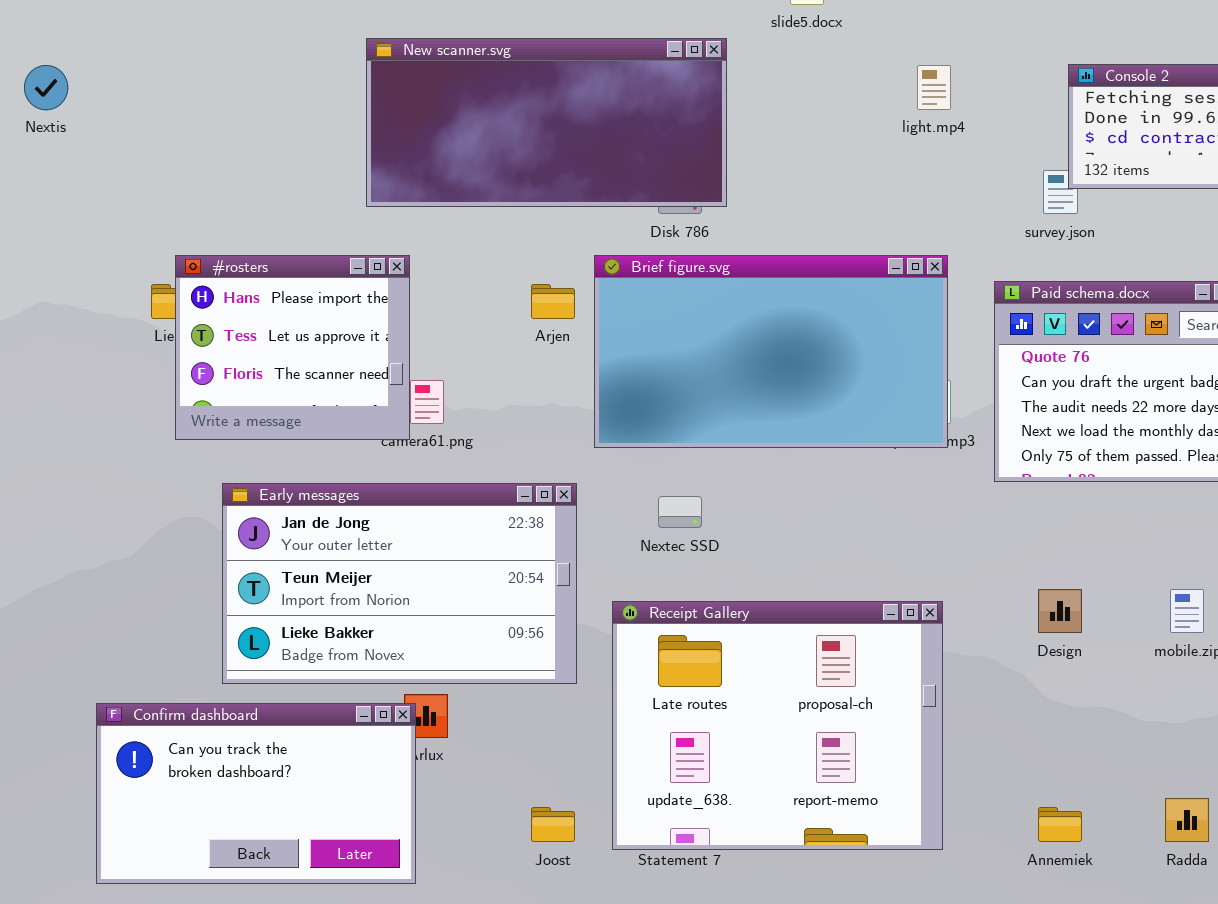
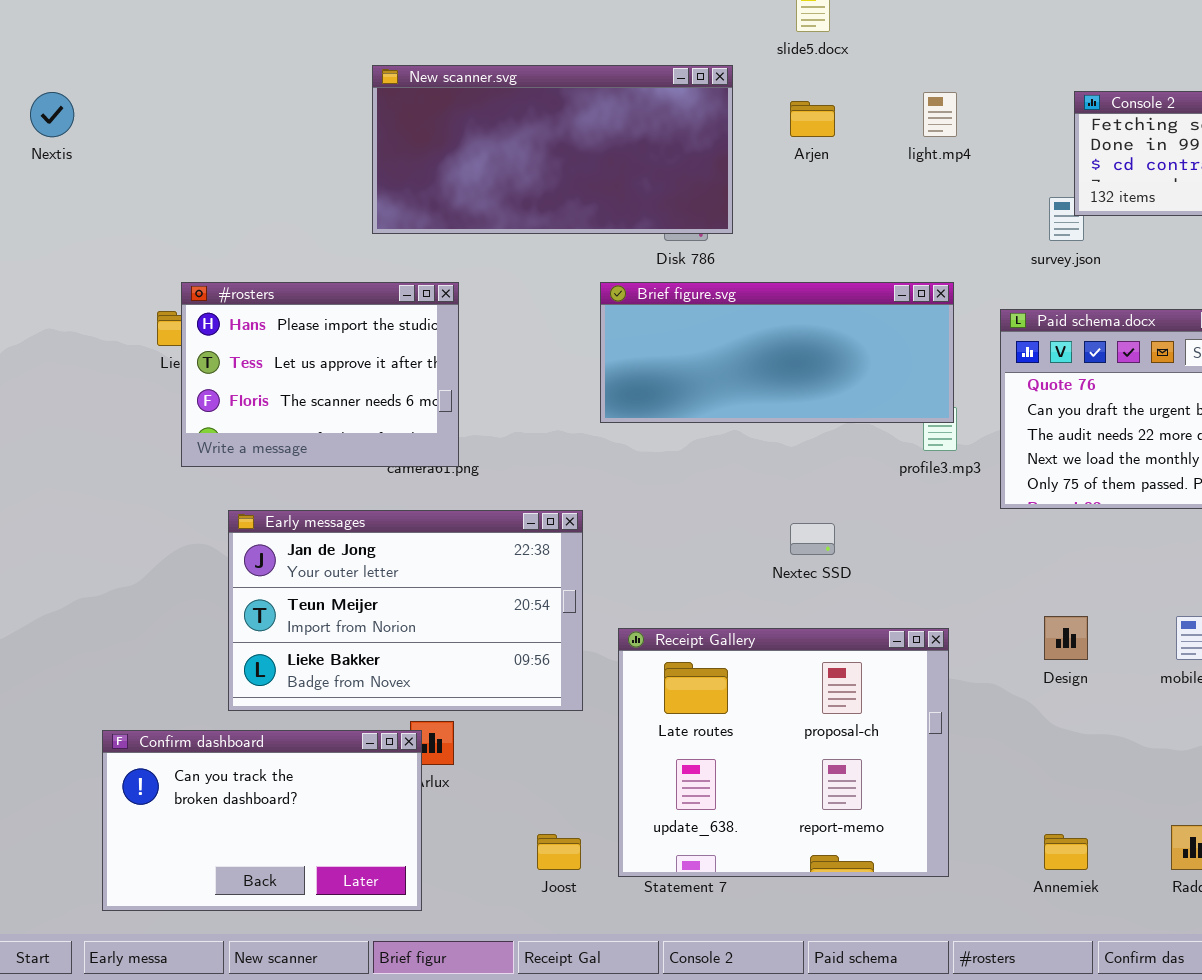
#rosters: [175,255,410,440] -> [181,282,459,467], resized
Brief figure.svg: [594,255,948,448] -> [600,282,954,423], resized
Arjen: [531,284,575,319] -> [790,101,835,137], moved
Nextec SSD: [658,496,702,528] -> [790,523,835,555], moved

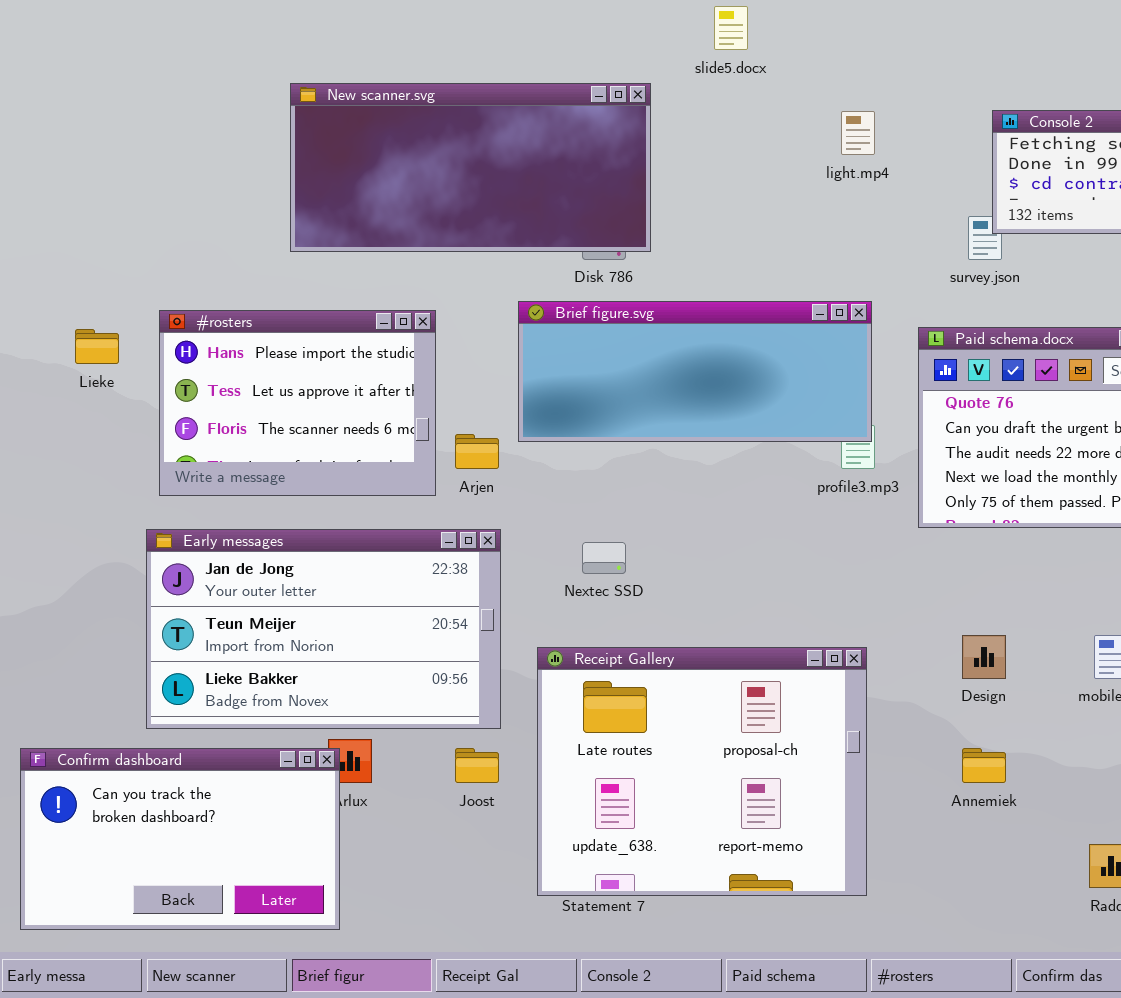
Arjen: [790,101,835,137] -> [455,434,499,469], moved
#rosters: [181,282,459,467] -> [159,310,436,496], moved
Nextec SSD: [790,523,835,555] -> [582,542,626,574], moved
Joost: [537,834,581,870] -> [455,748,499,783], moved
Annemiek: [1044,834,1088,870] -> [962,748,1006,783], moved

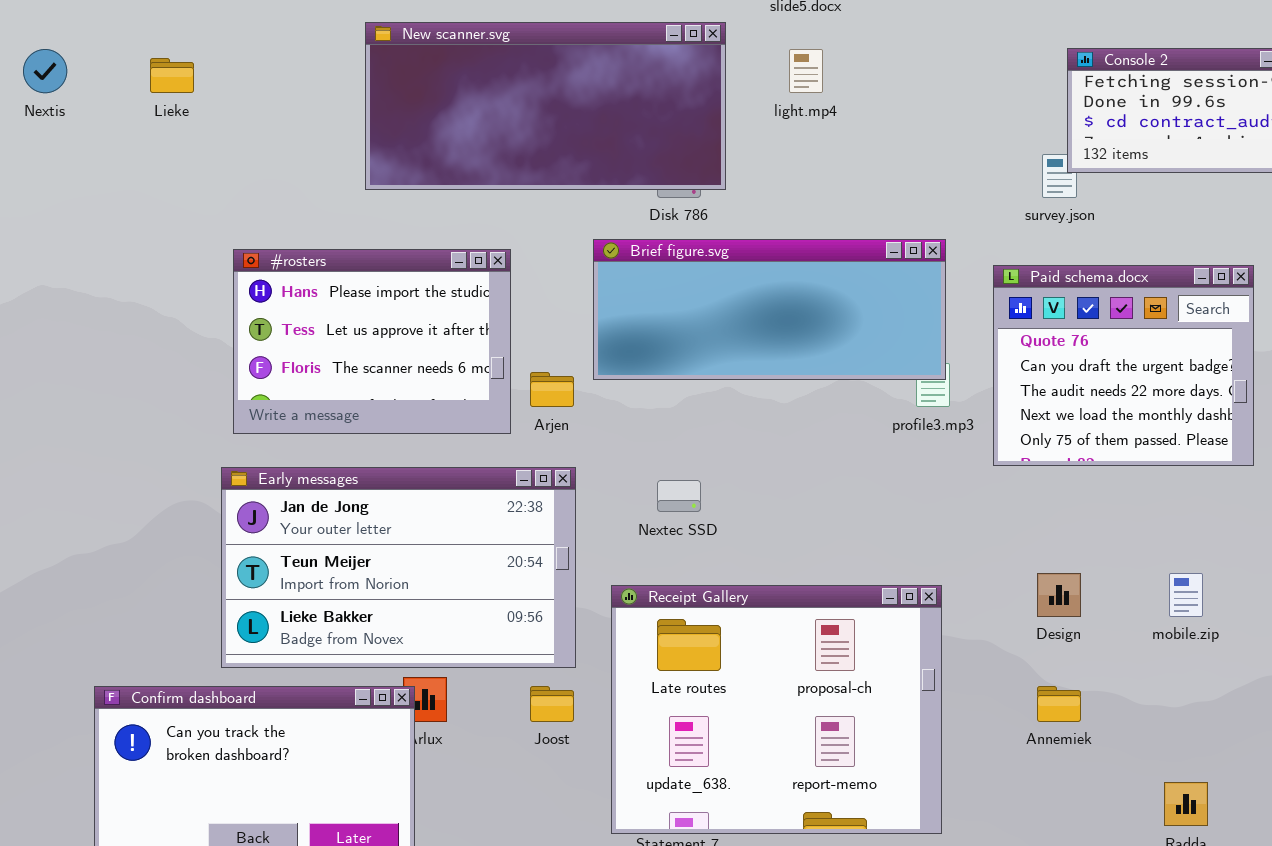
light.mp4: [841,111,875,155] -> [789,49,823,93], moved
Lieke: [75,329,119,364] -> [150,58,194,93], moved

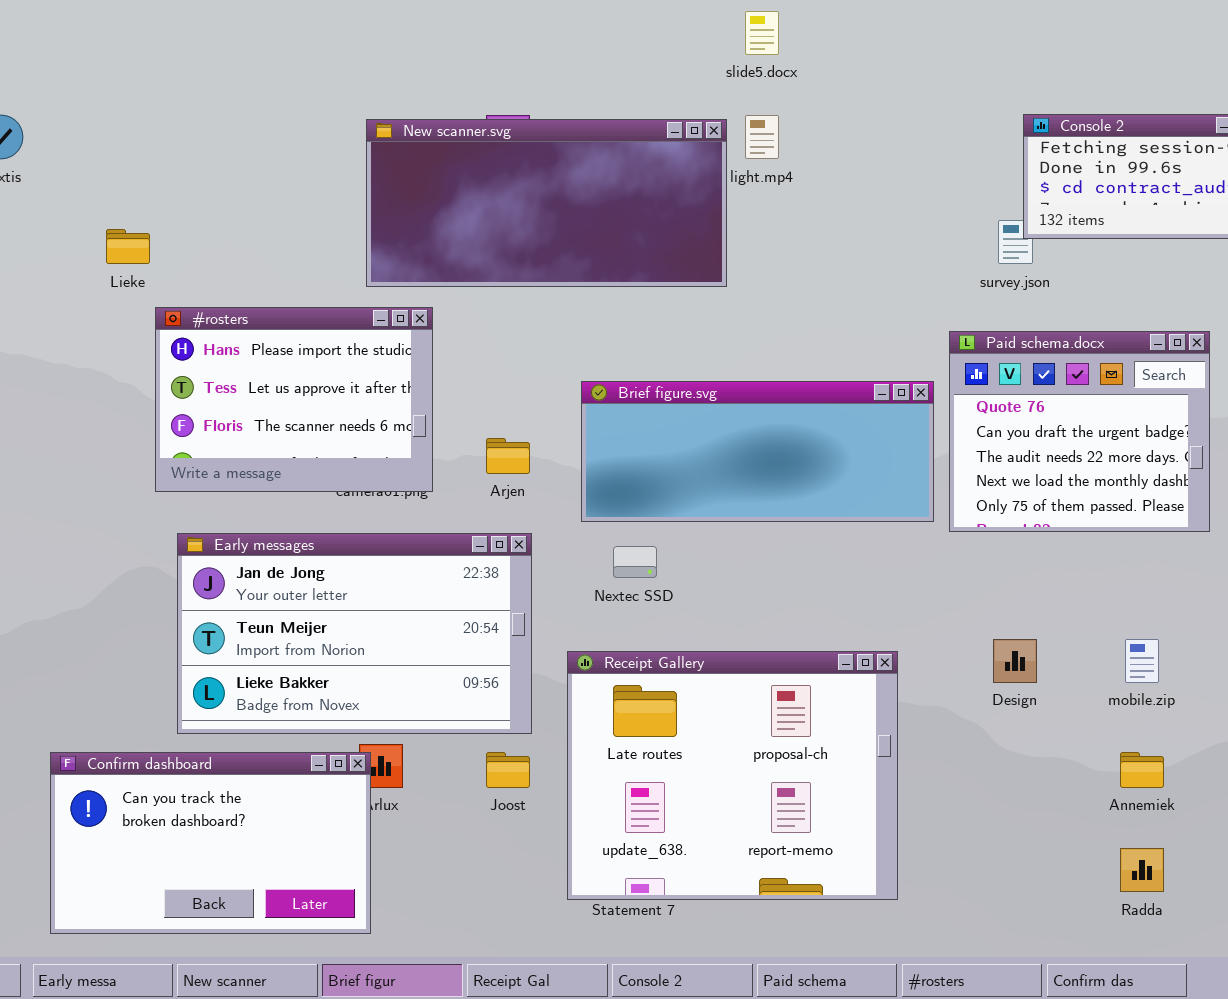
New scanner.svg: [365,22,726,190] -> [366,119,727,287], moved
Lieke: [150,58,194,93] -> [106,229,150,264], moved
Brief figure.svg: [593,239,946,380] -> [581,381,934,522], moved
#rosters: [233,249,511,434] -> [155,307,433,492], moved
Annemiek: [1037,686,1081,722] -> [1120,752,1164,788], moved

